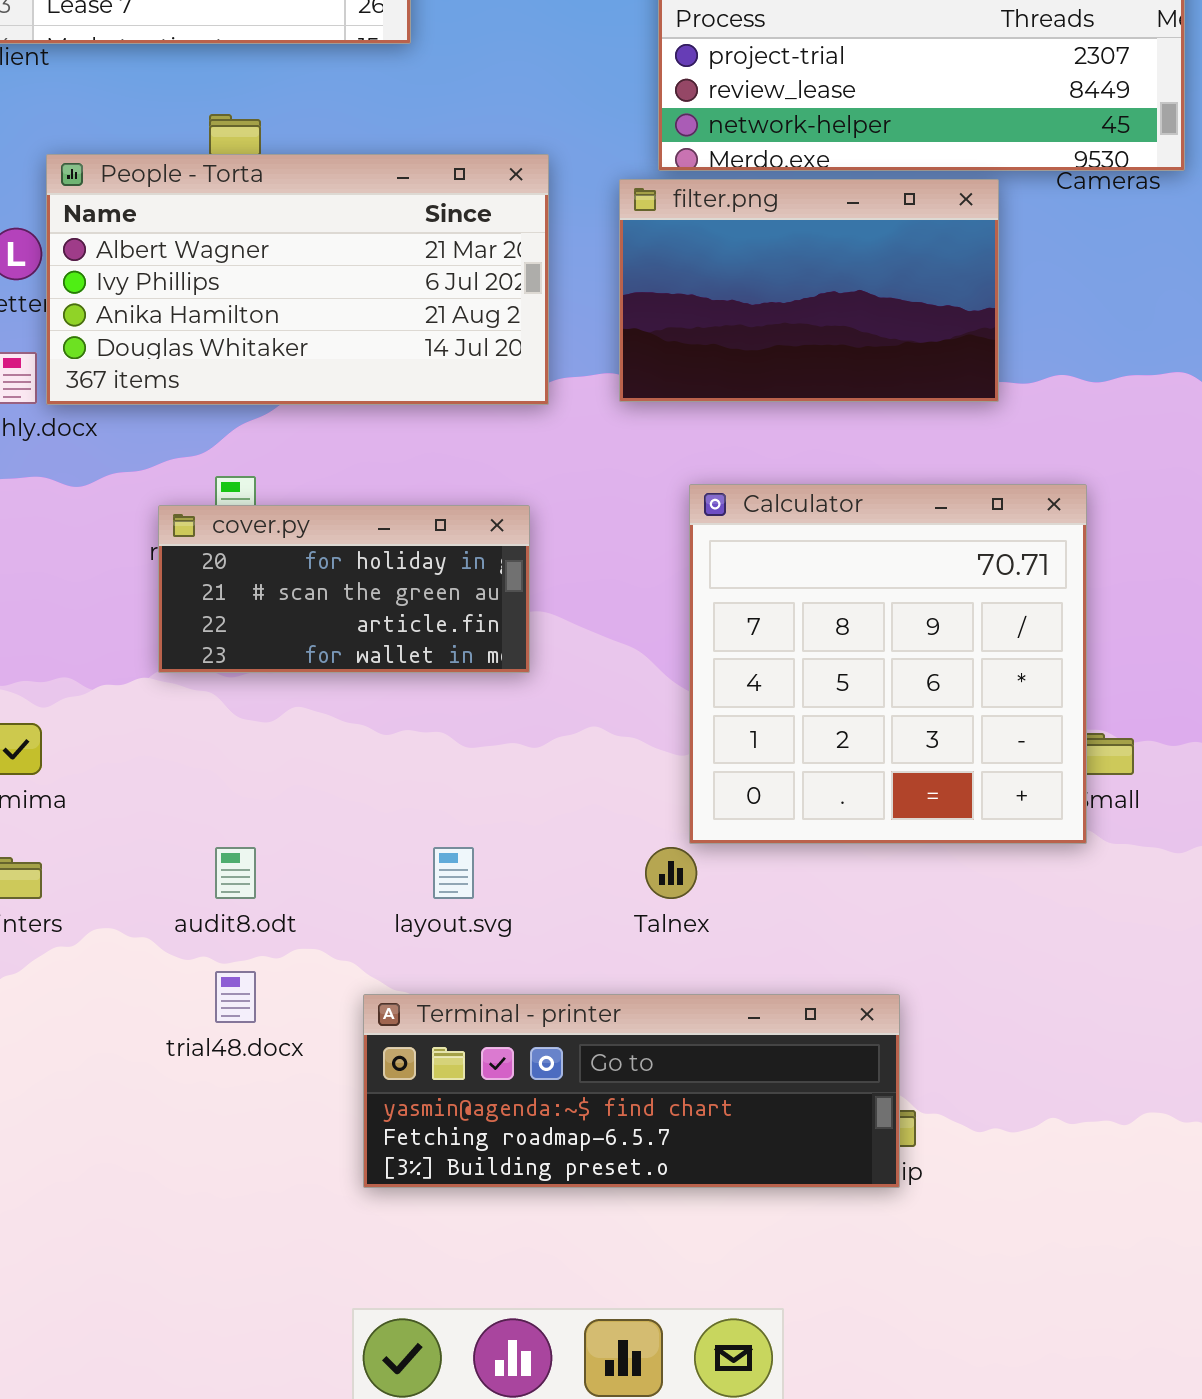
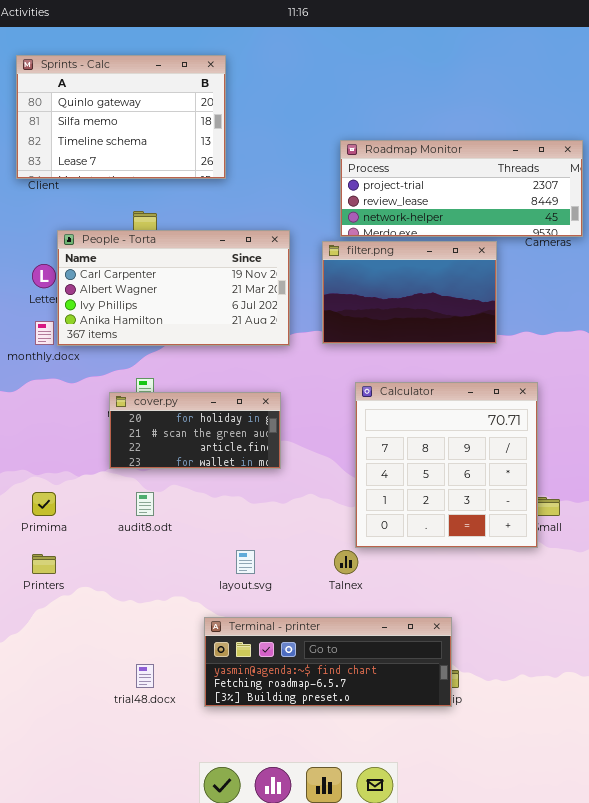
People - Torta: [46,154,549,405] -> [57,230,290,346], scrolled up 1 row
audit8.odt: [215,847,256,899] -> [136,492,154,516], moved
trial48.docx: [215,971,256,1023] -> [136,664,154,688], moved

